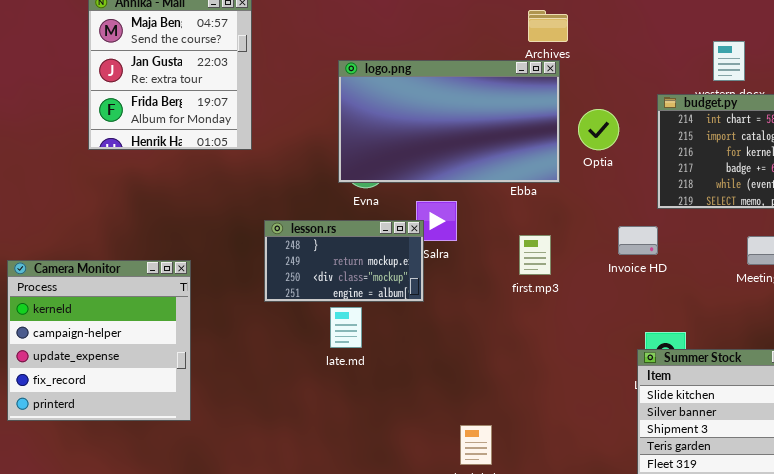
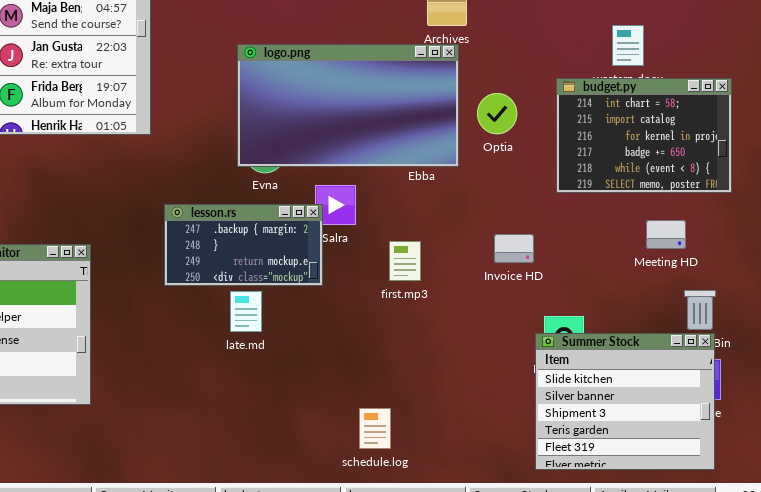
lesson.rs: [264,220,424,302] -> [164,204,323,286], scrolled up 1 row
Invoice HD: [618,226,658,255] -> [494,234,534,263], moved
first.mp3: [519,235,551,275] -> [389,241,421,281], moved

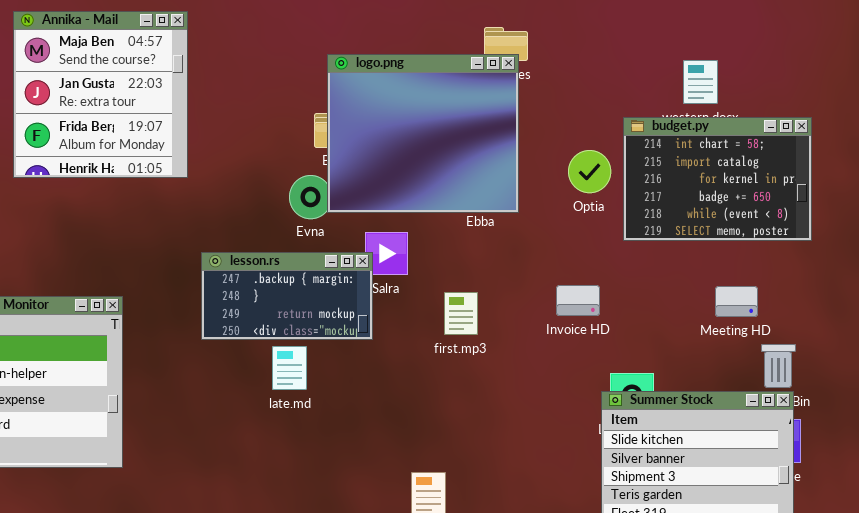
logo.png: [237,44,459,167] -> [327,54,519,213], resized
Optia: [477,93,517,134] -> [568,150,611,193], moved
Meeting HD: [646,220,686,249] -> [715,286,758,317], moved

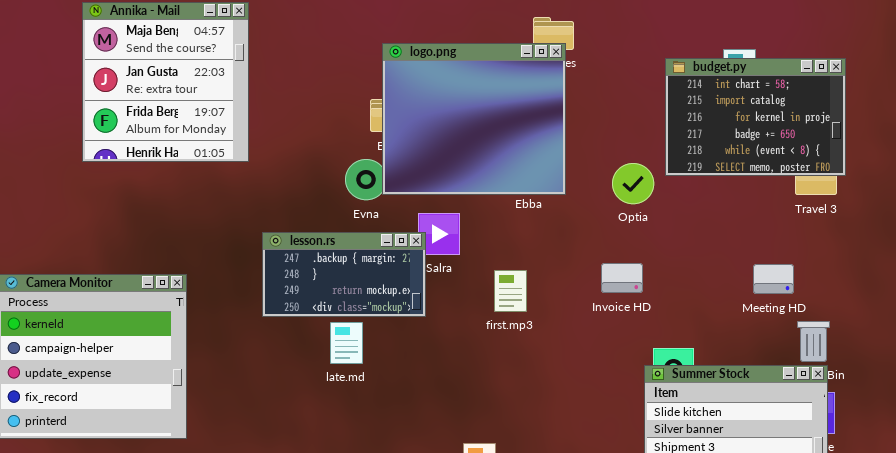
budget.py: [623,117,812,241] -> [665,58,846,176], moved
Optia: [568,150,611,193] -> [612,163,654,204], moved

